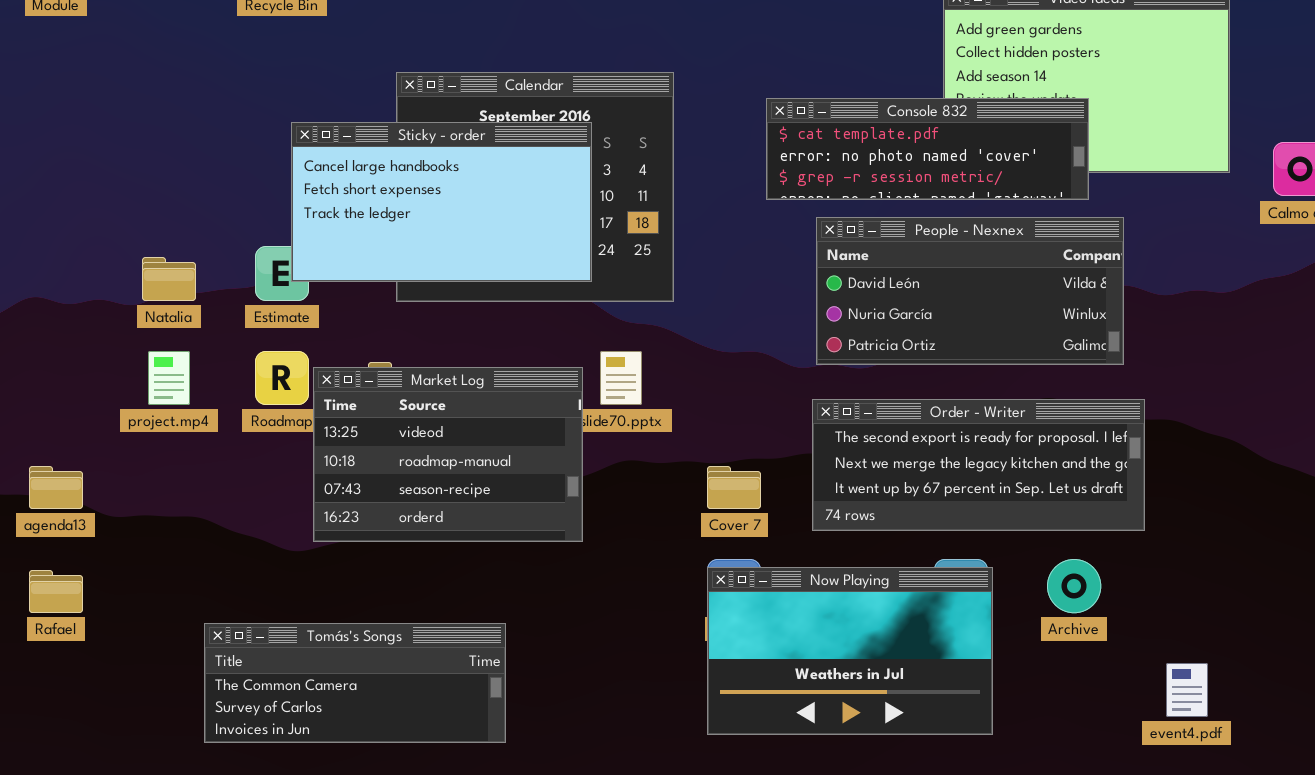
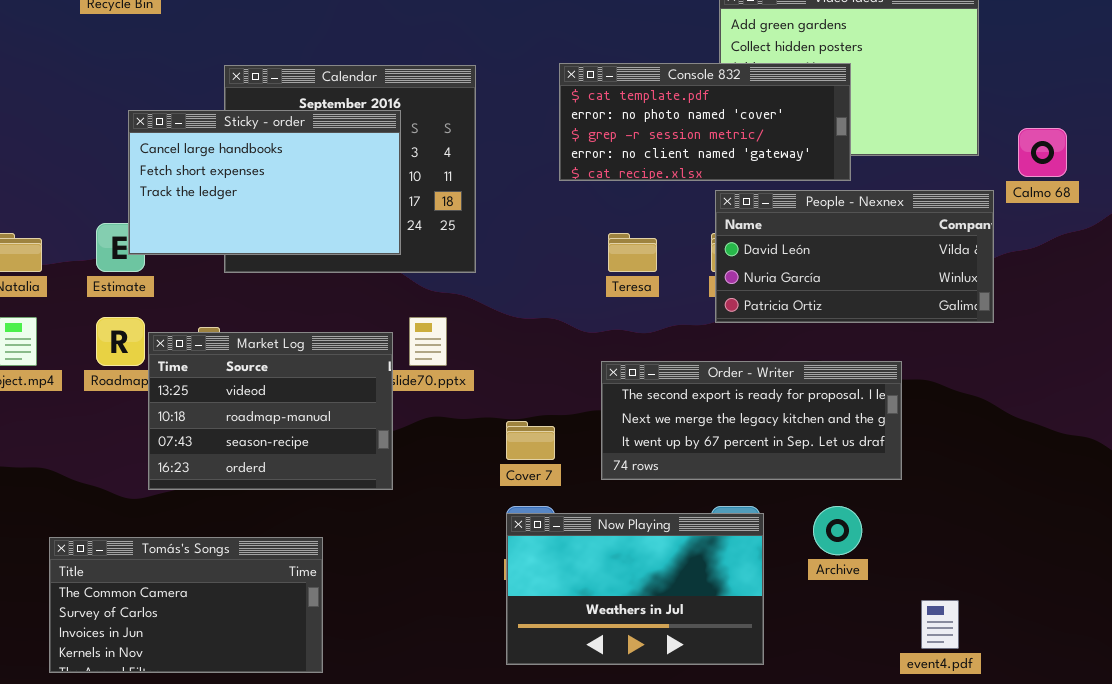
Console 832: [766,98,1089,200] -> [559,63,851,181], resized
People - Nexnex: [816,217,1124,365] -> [715,190,994,323], moved
Tomás's Songs: [204,623,506,743] -> [49,537,323,673], resized

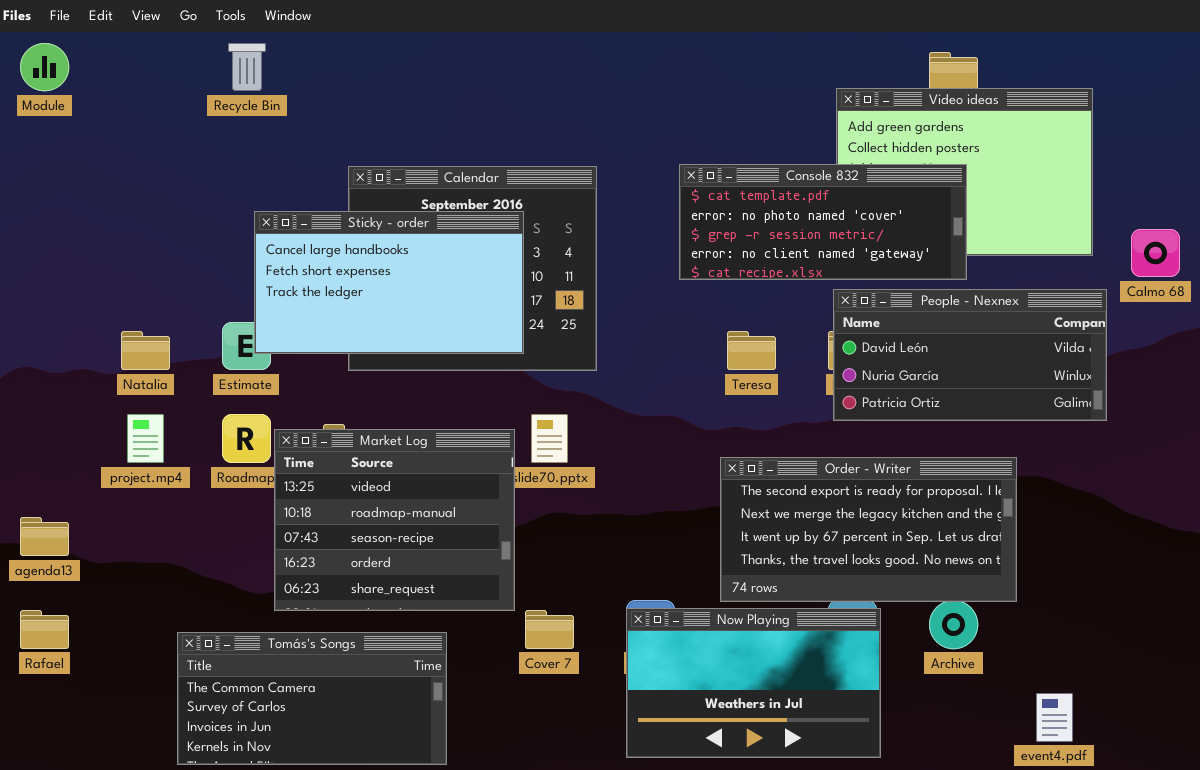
Market Log: [148,332,393,490] -> [274,429,515,611], resized
Order - Writer: [601,361,902,480] -> [720,457,1017,602], resized
Cover 7: [506,421,555,460] -> [525,610,574,649], moved

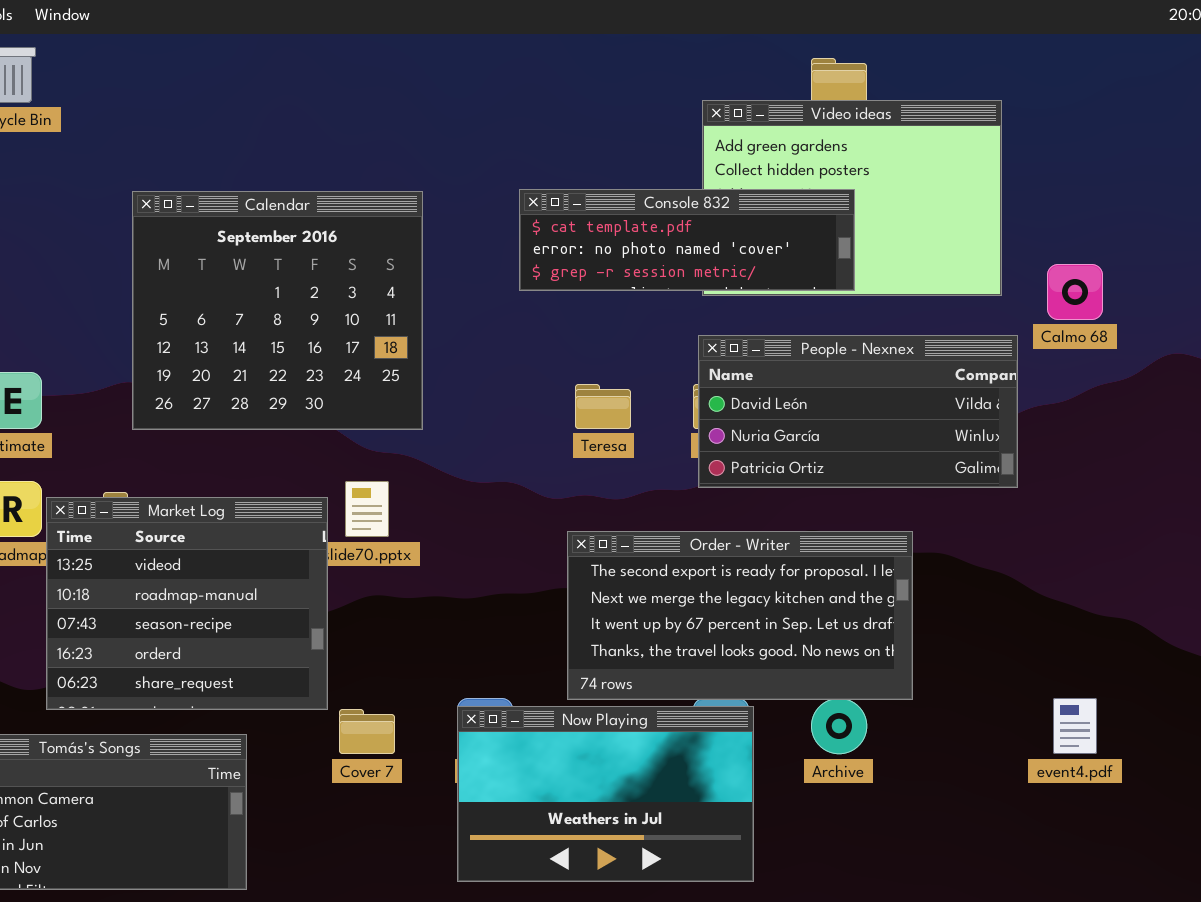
Console 832: [679,164,967,280] -> [519,189,855,291], resized
Sticky - order: [254,211,524,354] -> none, closed
event4.pdf: [1036,693,1073,742] -> [1053,698,1097,754], moved

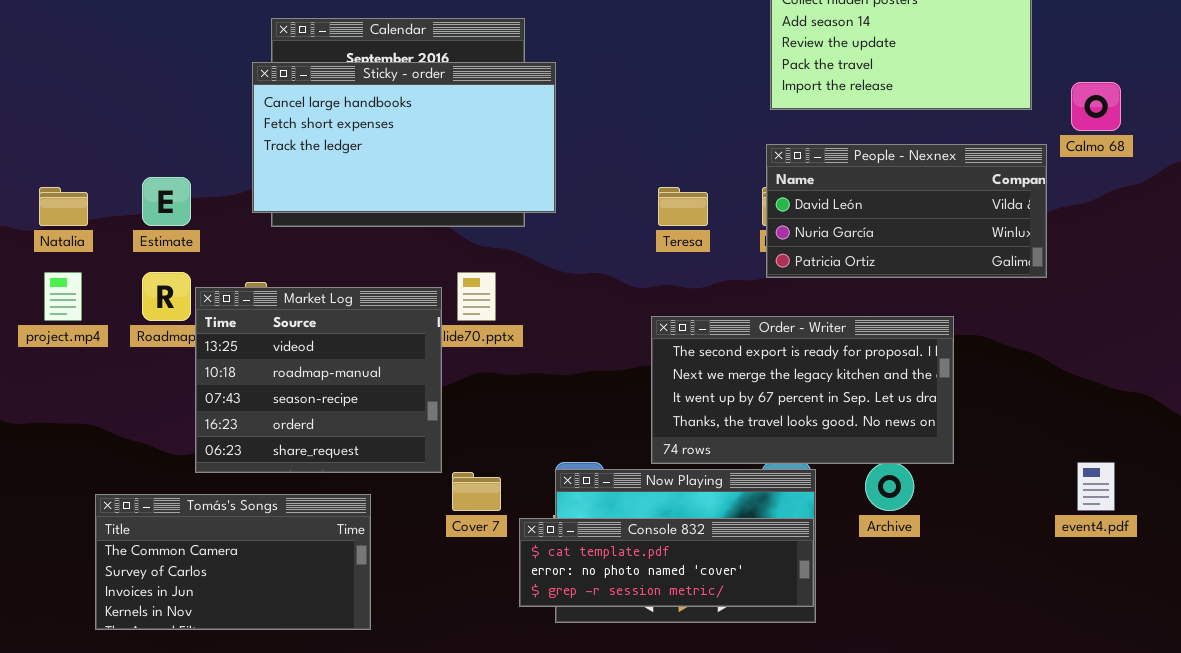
Console 832: [519,189,855,291] -> [519,518,814,607], moved
Sticky - order: none -> [252,62,556,213], opened

